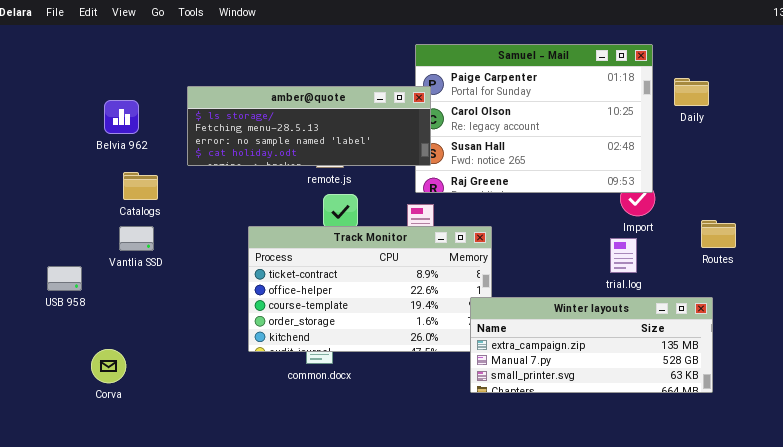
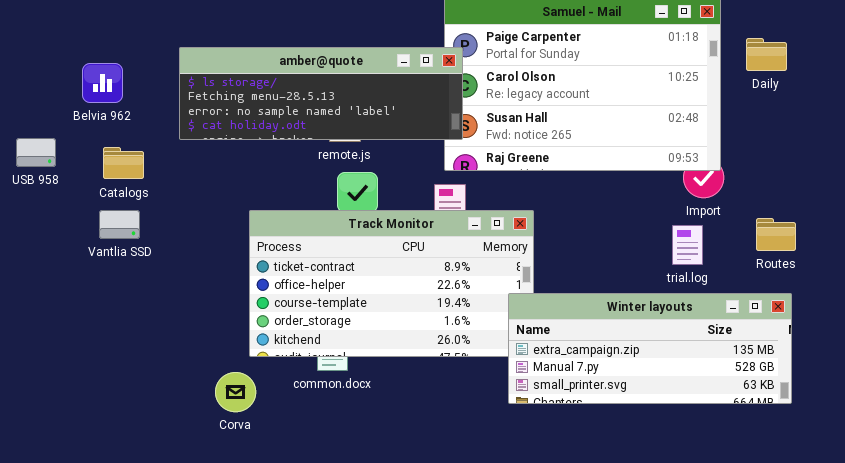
Routes: [701,220,736,248] -> [756,218,796,251], moved
USB 958: [47,266,82,291] -> [16,138,56,167], moved
Corva: [91,349,126,383] -> [215,372,256,412], moved

